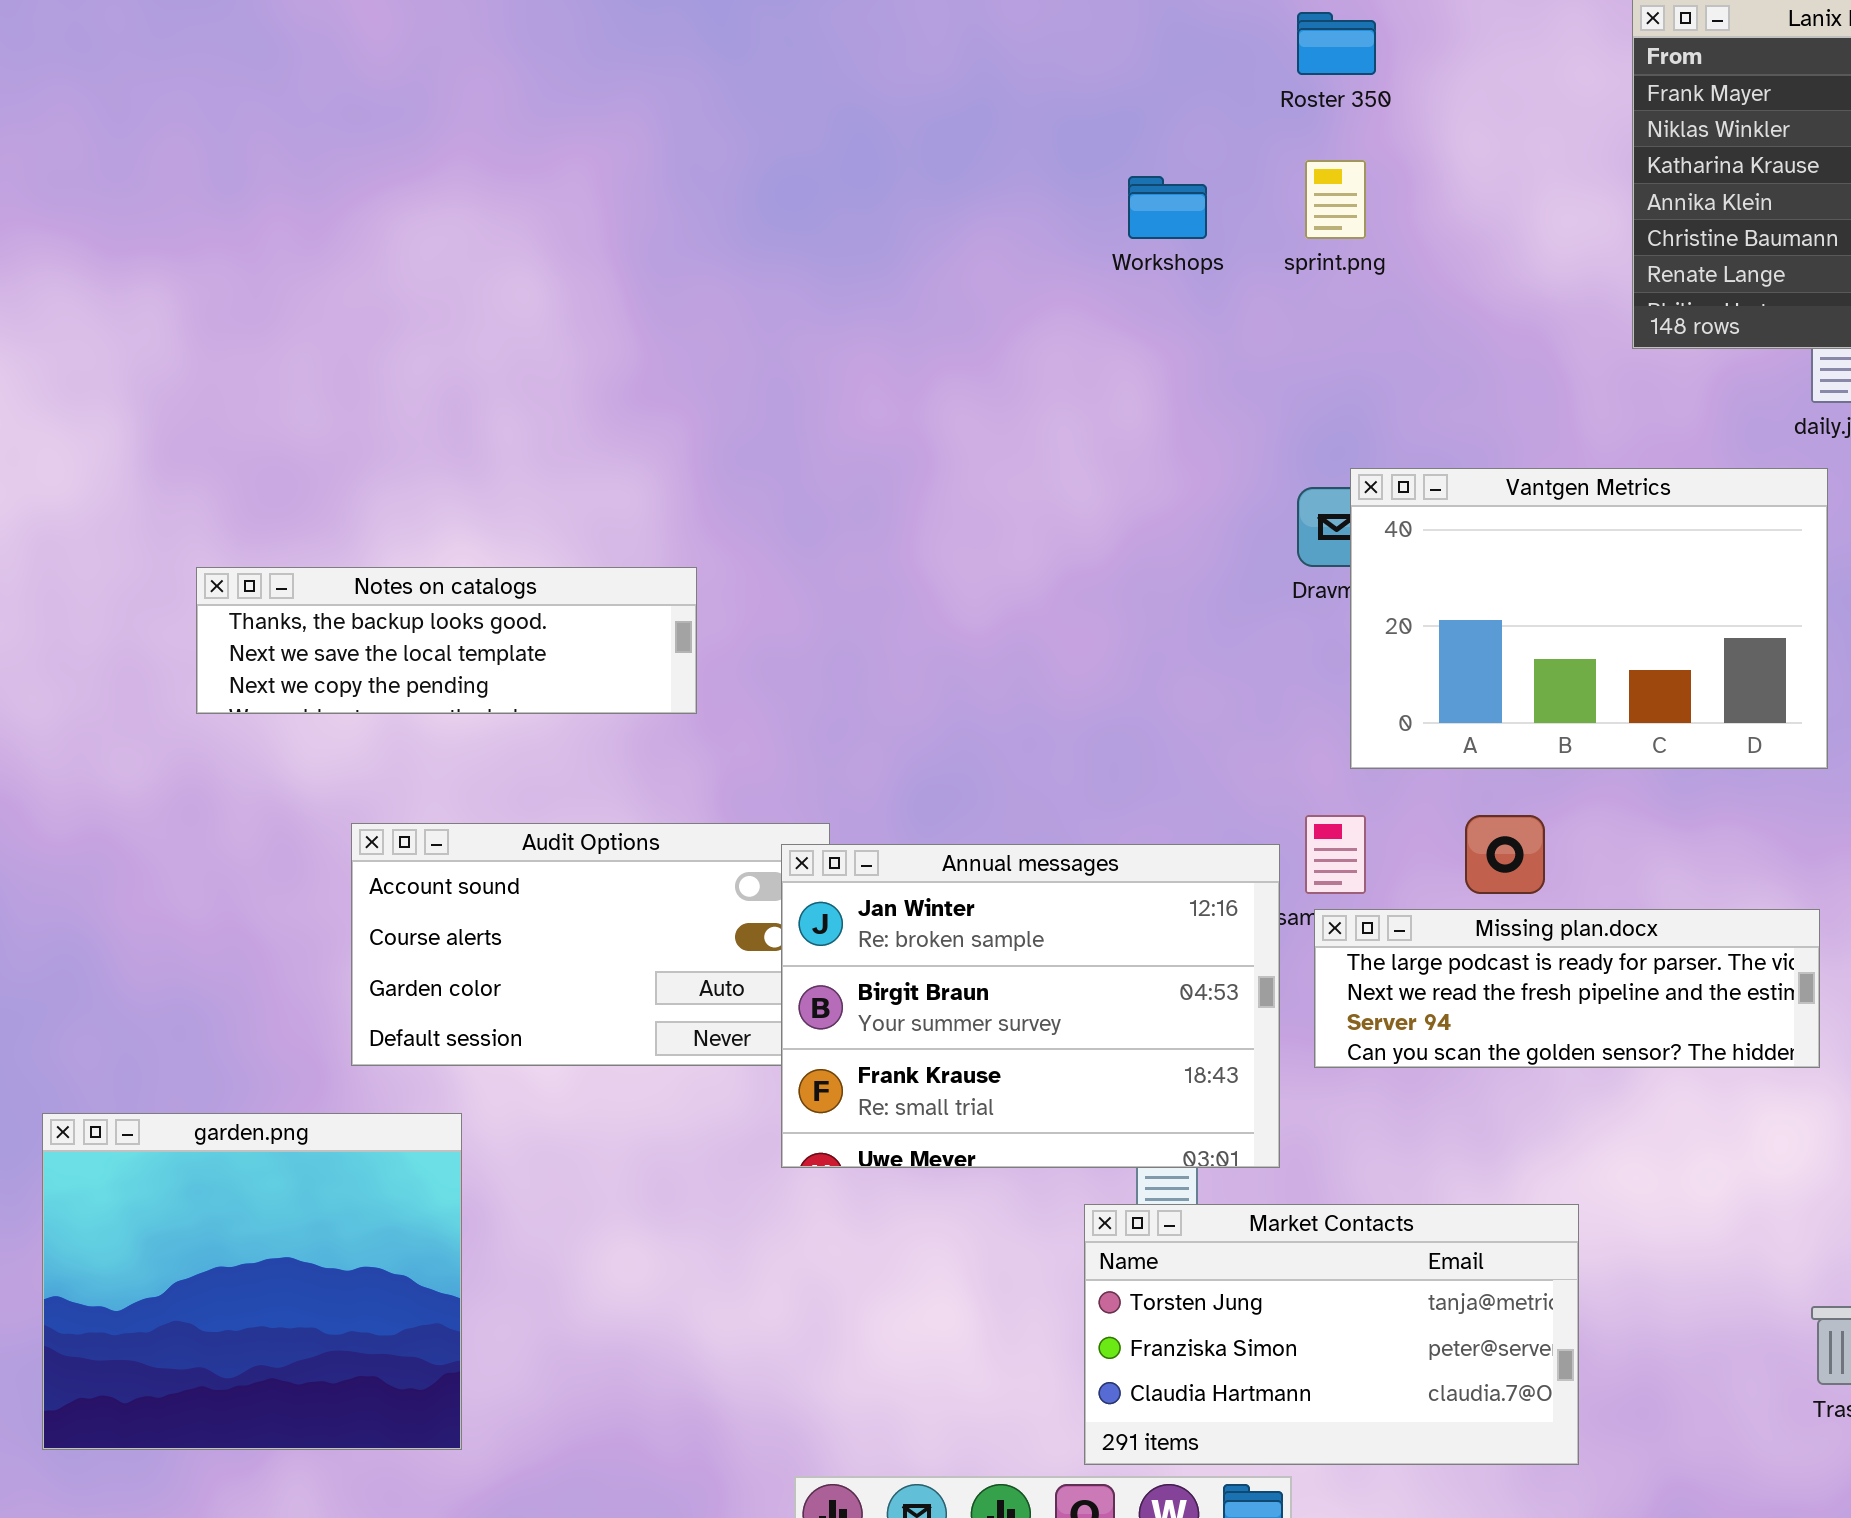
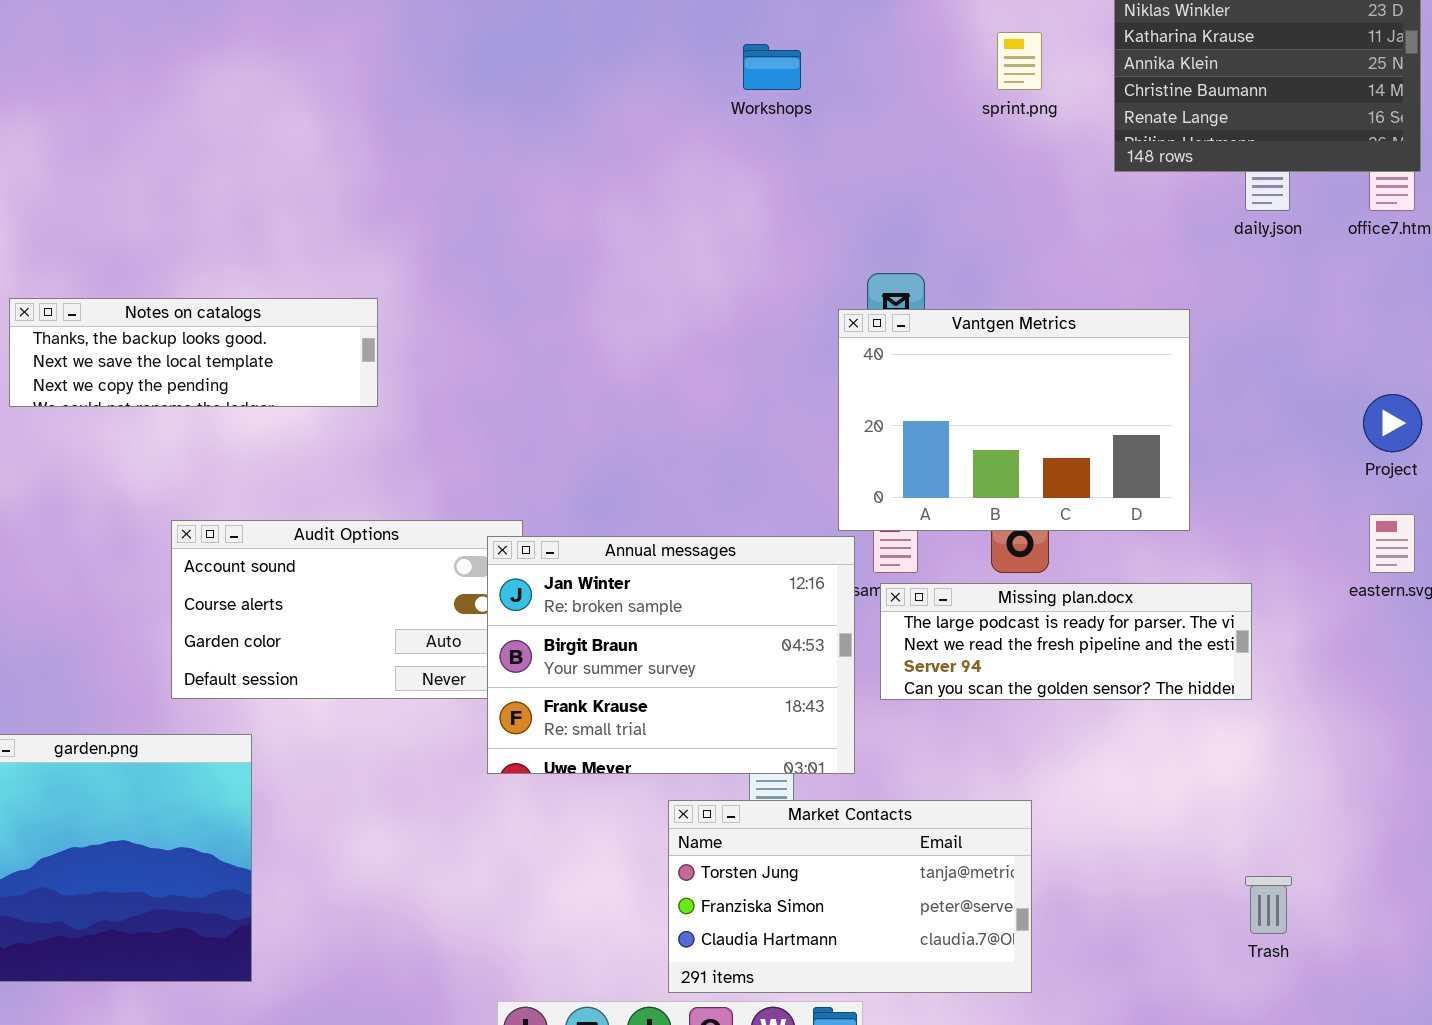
sprint.png: [1305,160,1366,239] -> [997,32,1042,90], moved
Vantgen Metrics: [1350,468,1828,769] -> [838,309,1190,531], moved
Notes on catalogs: [196,567,697,714] -> [9,298,378,407], moved
Market Contacts: [1084,1204,1579,1465] -> [668,800,1032,993], moved

